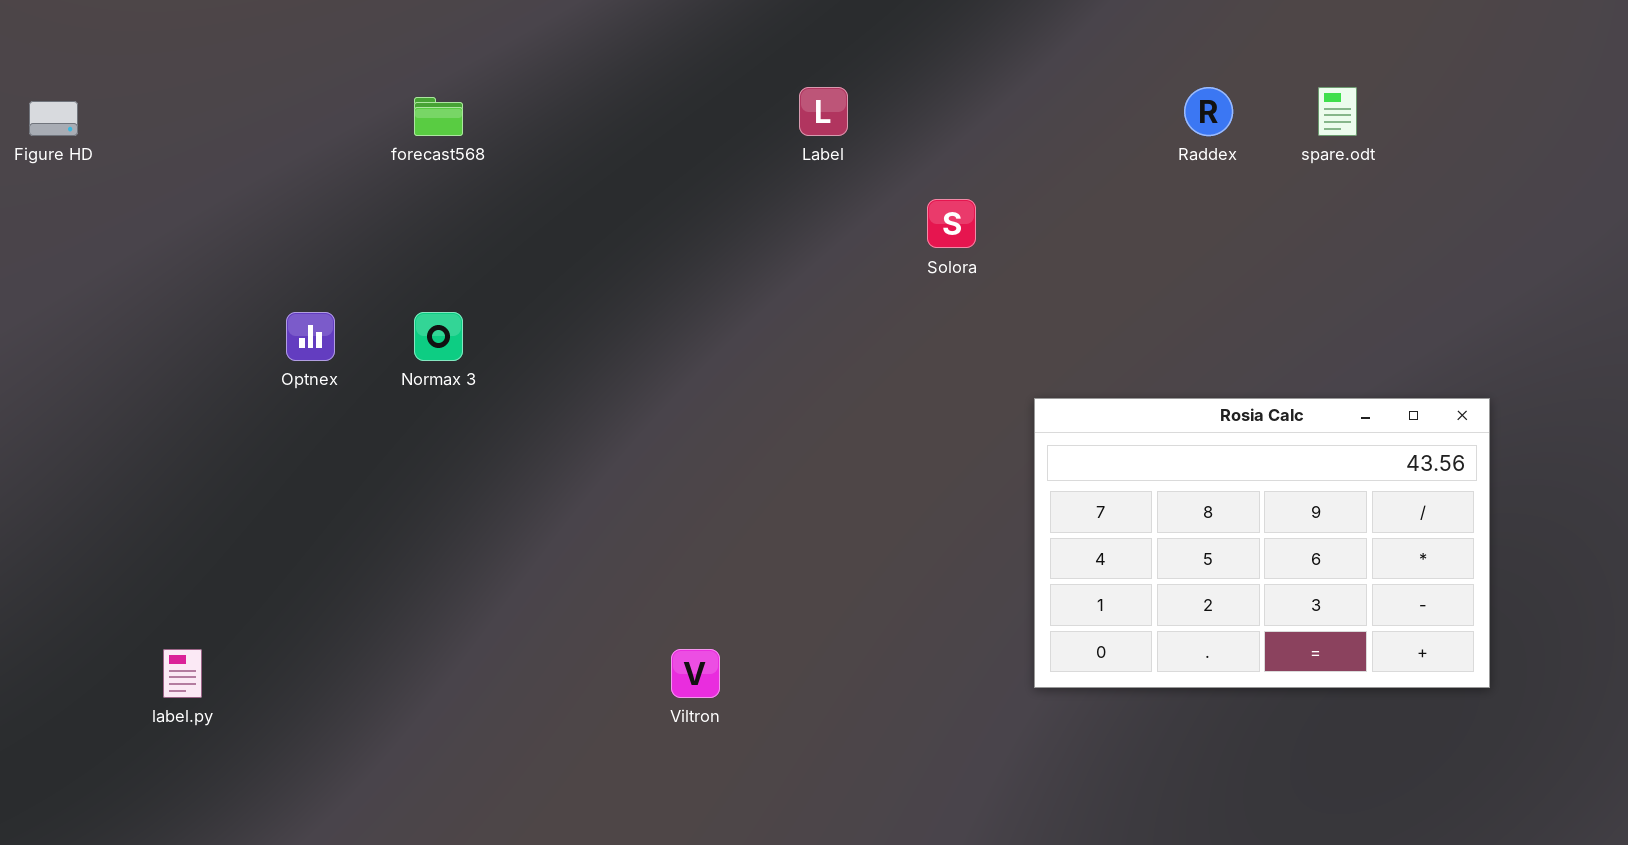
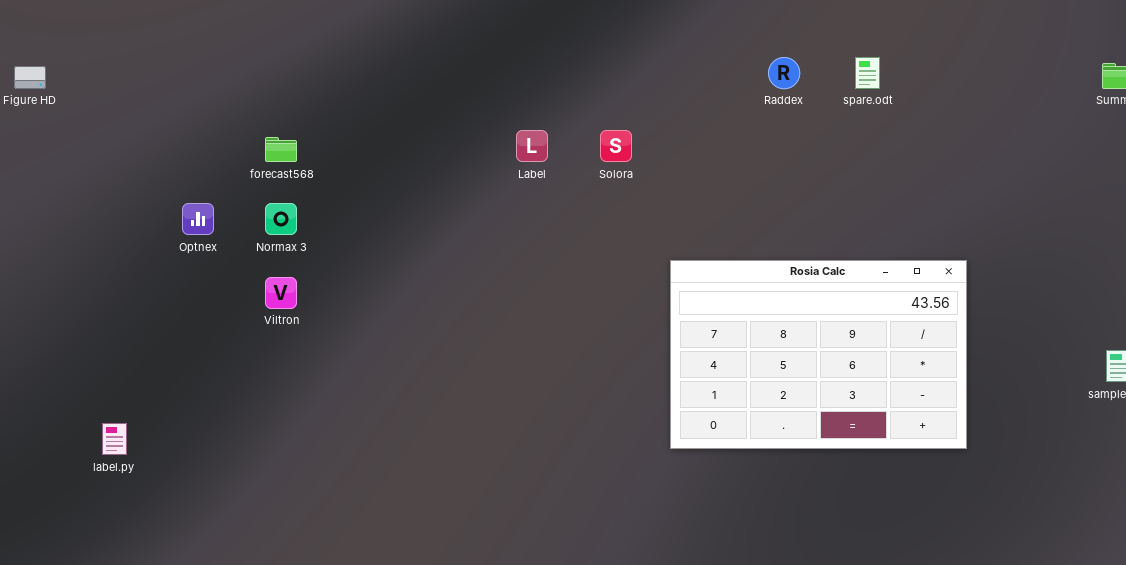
Label: [799,87,848,136] -> [516,130,548,162], moved
forecast568: [414,97,463,136] -> [265,137,297,162], moved
Viltron: [671,649,720,698] -> [265,277,297,309], moved

